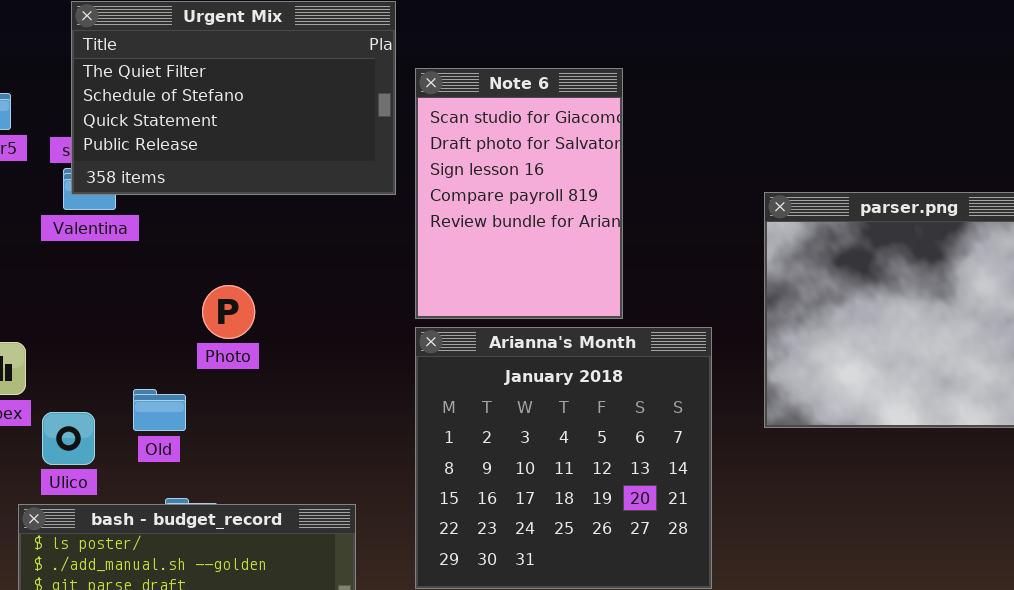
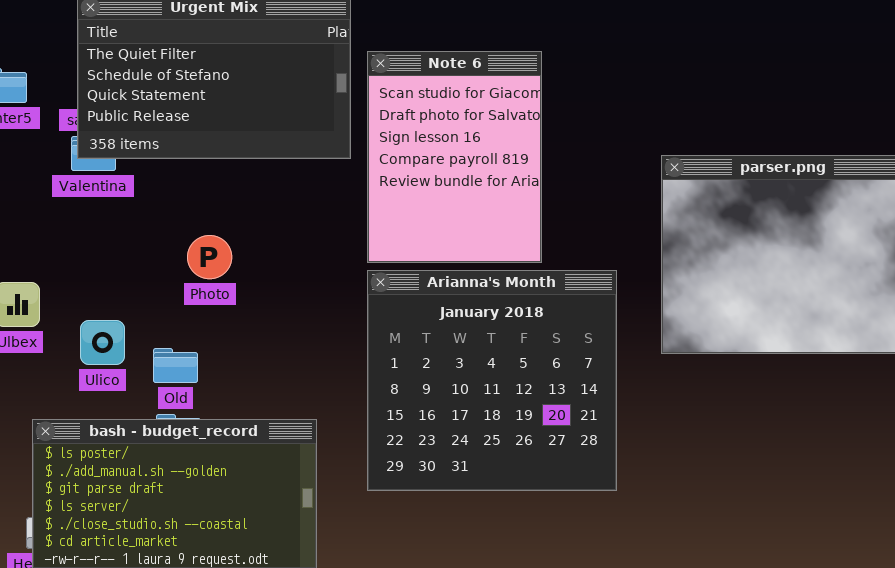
Old: [133,389,186,431] -> [153,348,198,383], moved
Ulico: [42,412,95,465] -> [80,320,125,365], moved

